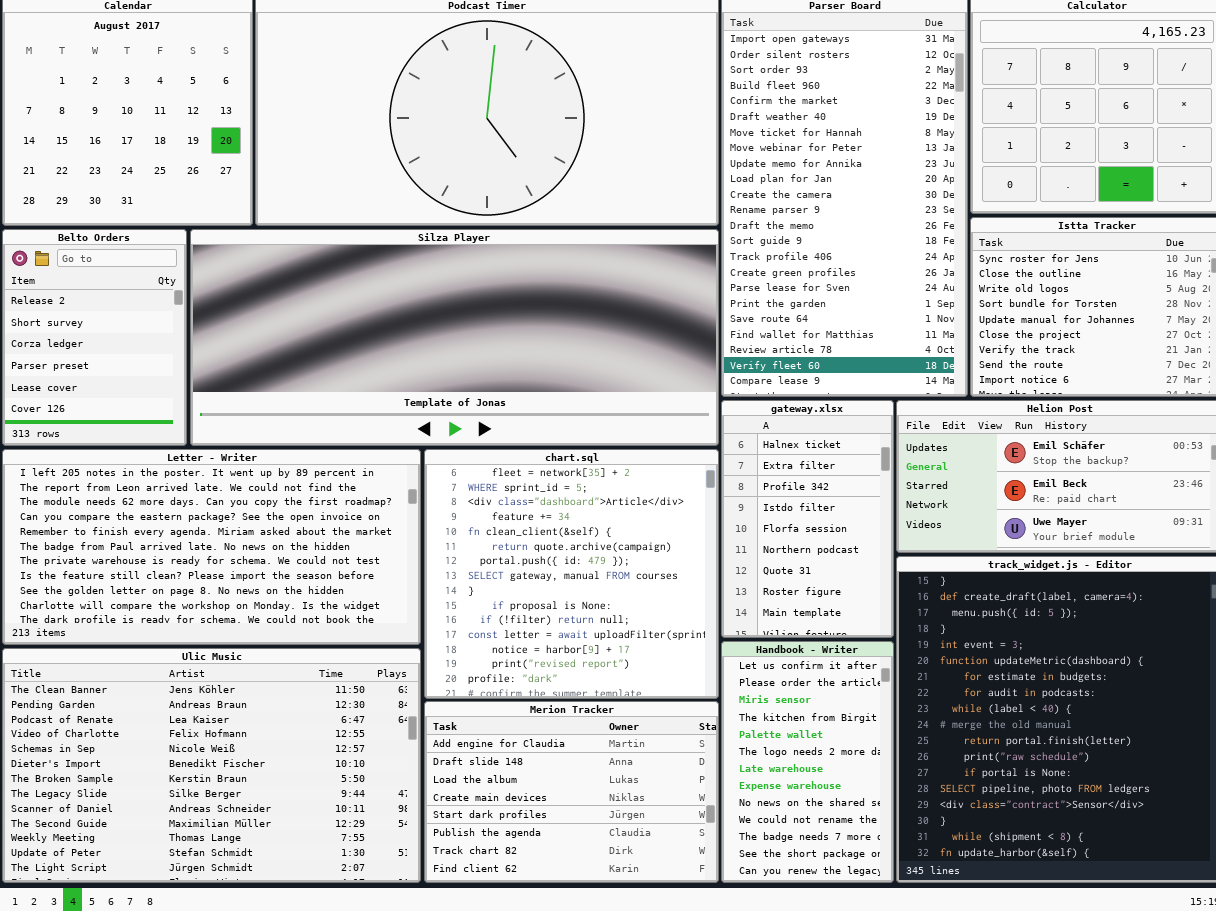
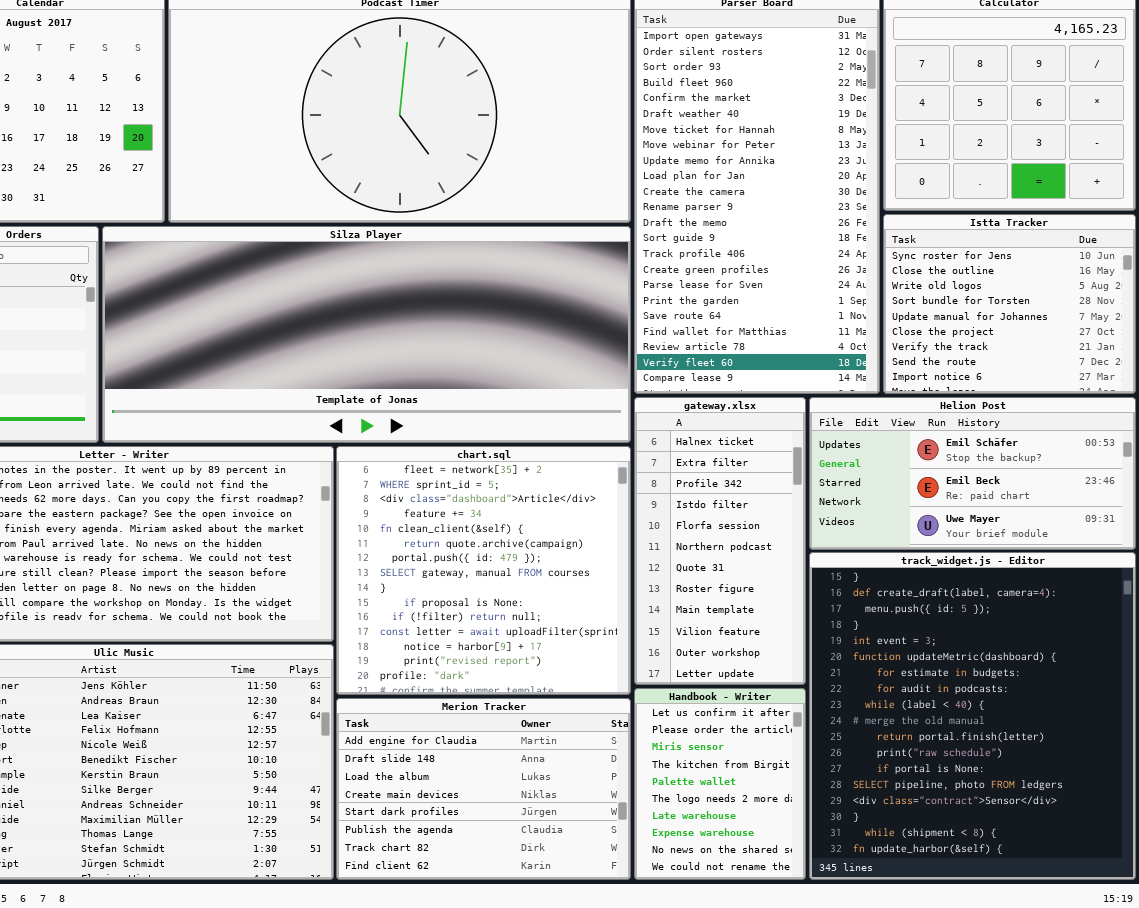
gateway.xlsx: [721,400,894,638] -> [634,397,806,685], resized
Handbook - Writer: [721,641,894,883] -> [634,688,806,880], resized

